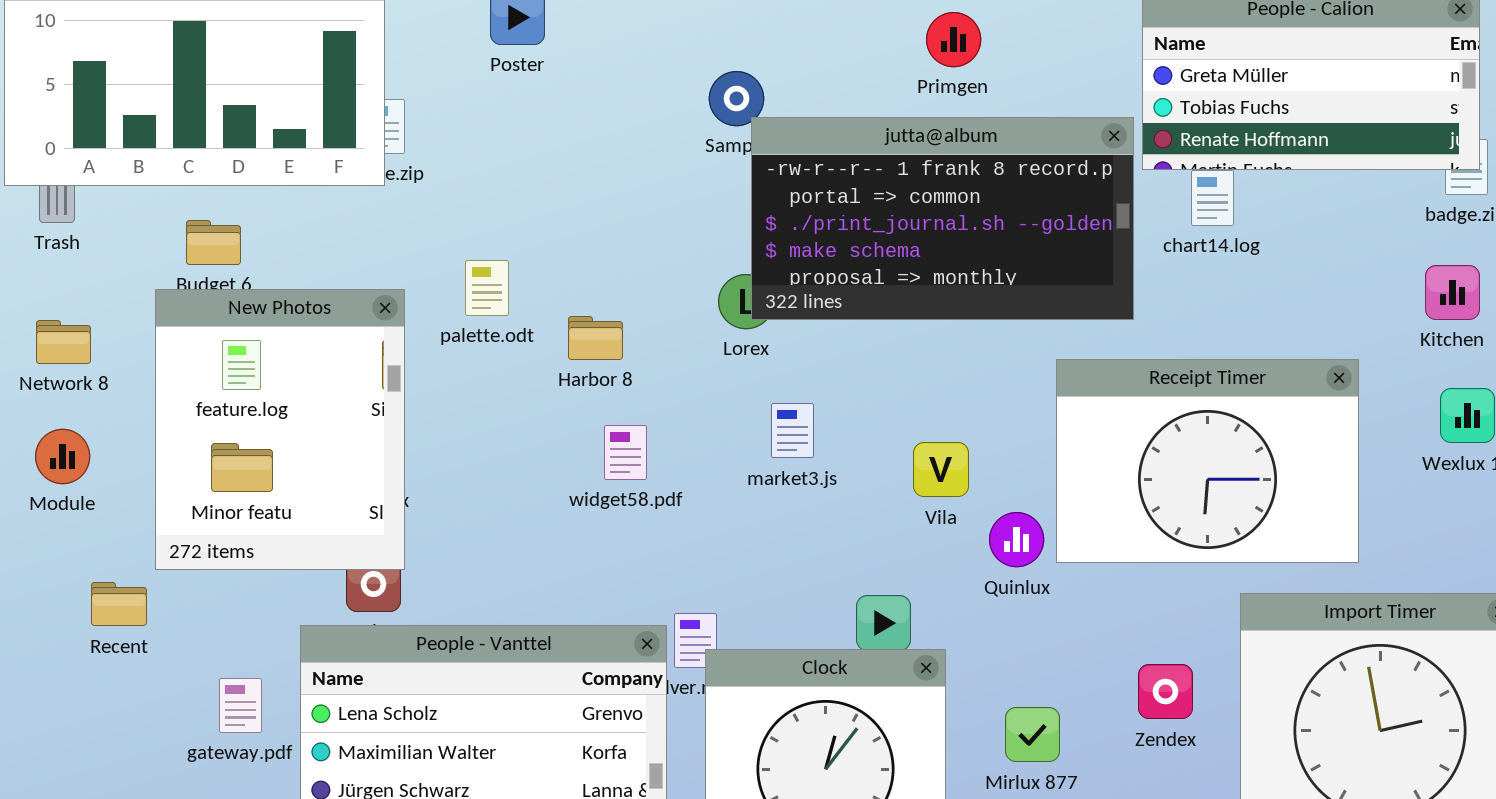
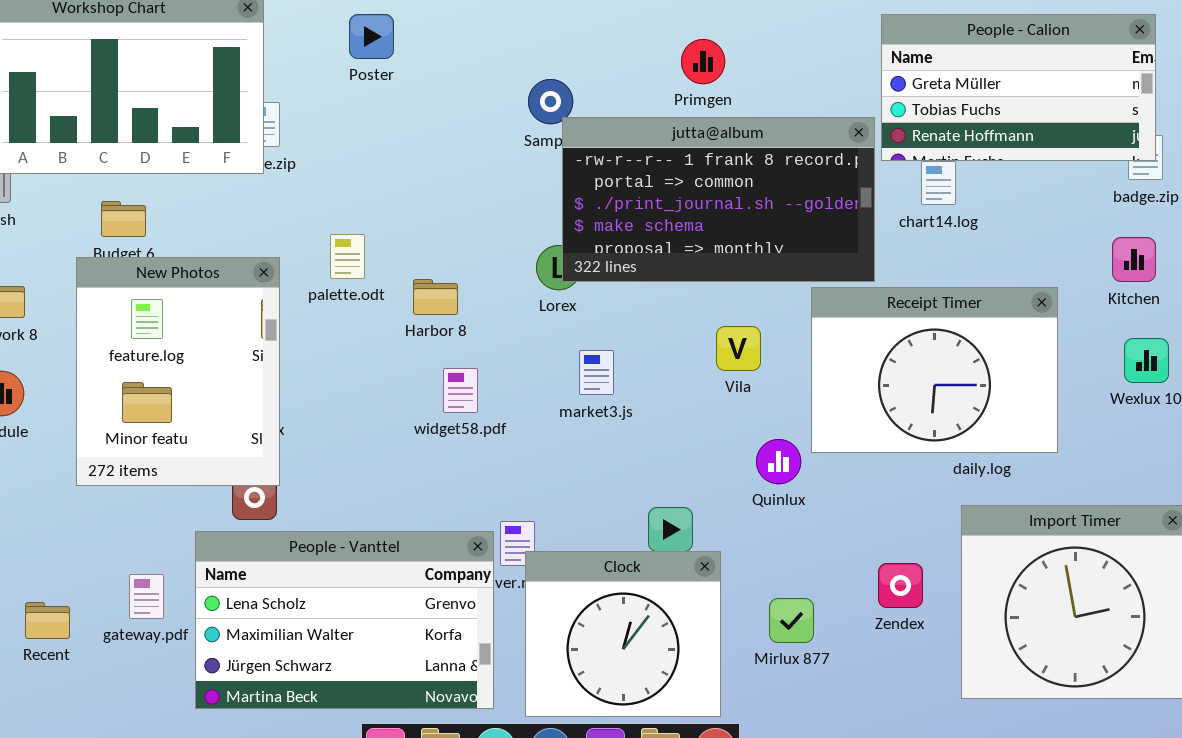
Primgen: [926,12,981,67] -> [681,39,725,84], moved
Receipt Timer: [1056,359,1359,563] -> [811,287,1058,453], moved
Vila: [913,442,969,497] -> [716,326,761,371], moved
Recent: [91,582,147,626] -> [25,602,70,639], moved

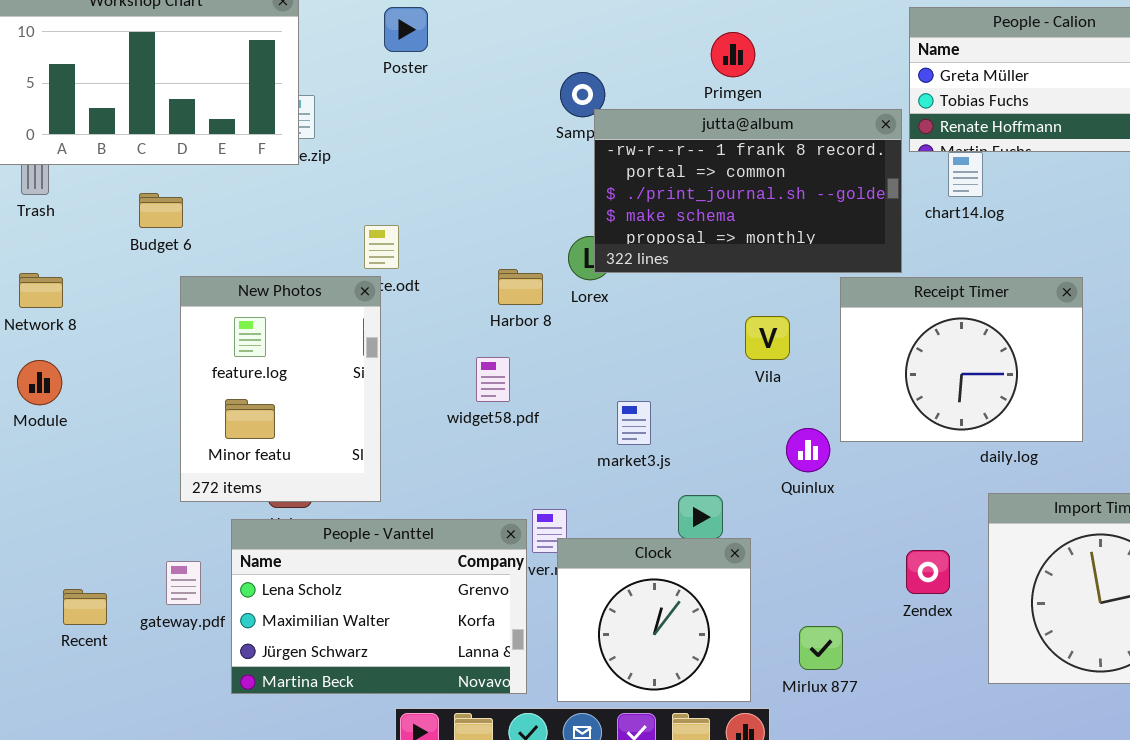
New Photos: [76,257,280,486] -> [180,276,381,502], moved
Harbor 8: [413,279,458,315] -> [498,269,543,305], moved
market3.js: [579,350,614,395] -> [617,401,651,445], moved
Mirlux 877: [769,598,814,643] -> [799,626,843,670], moved

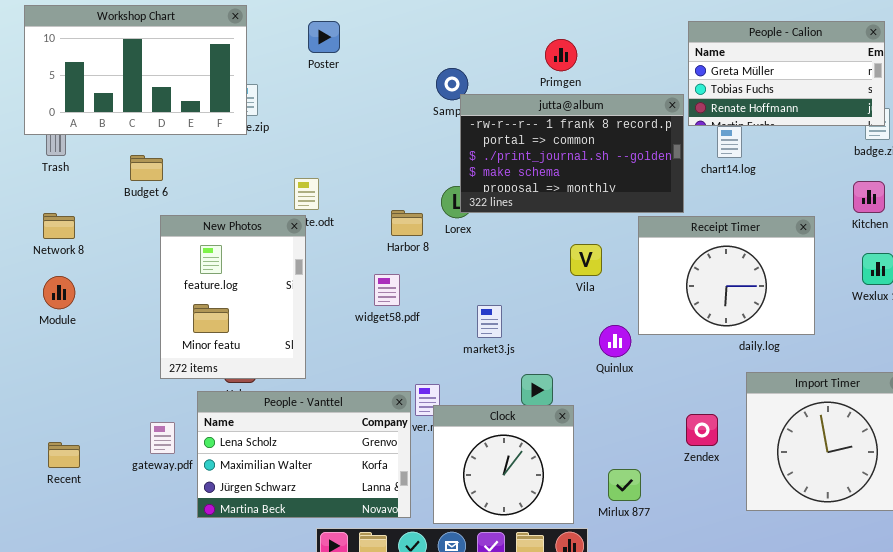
Recent: [63,589,107,625] -> [48,442,80,468], moved

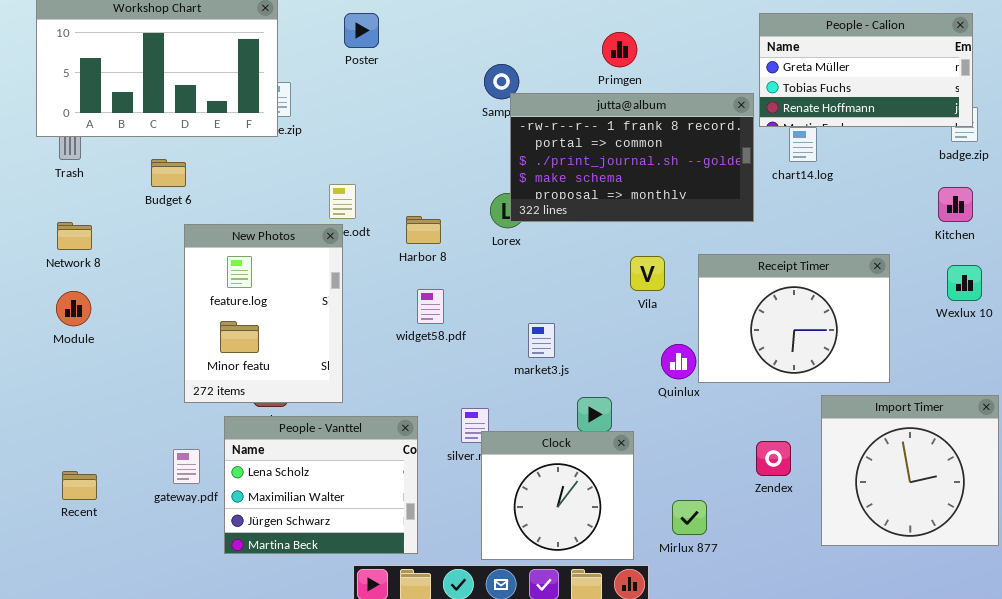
Harbor 8: [391,210,423,236] -> [406,216,441,244], moved
Receipt Timer: [638,216,815,335] -> [698,254,890,383], moved
People - Vanttel: [197,391,411,518] -> [224,416,418,554], resized

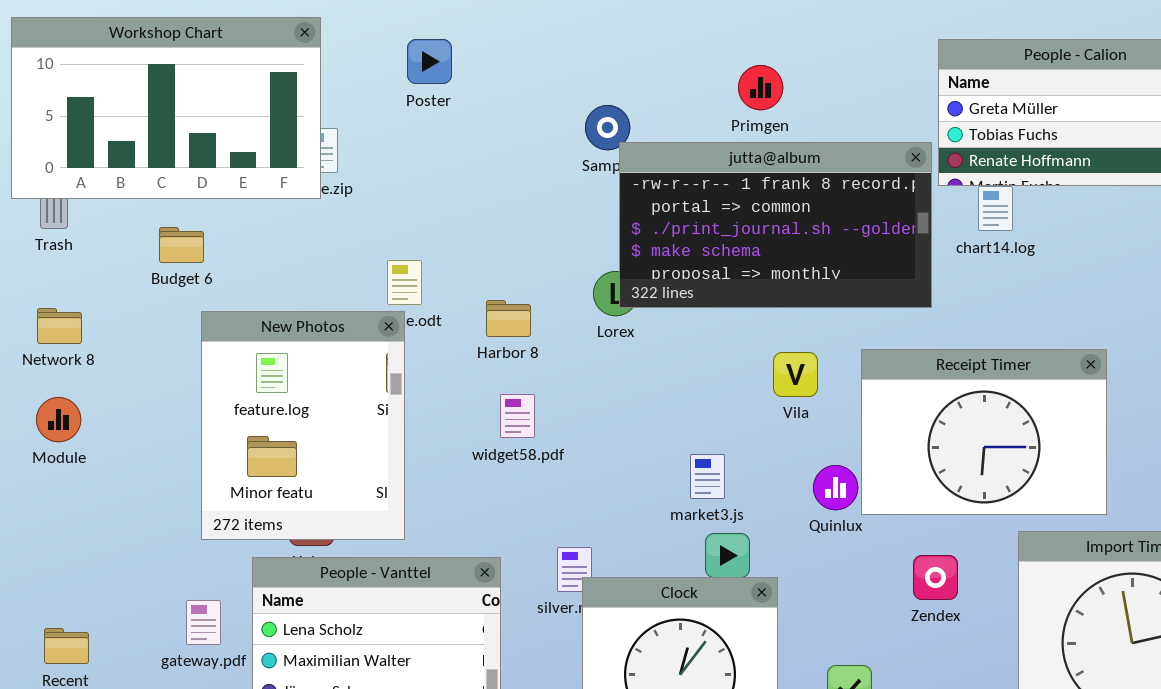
market3.js: [528,323,555,358] -> [690,454,725,499], moved
Zendex: [756,441,791,476] -> [913,555,958,600], moved

